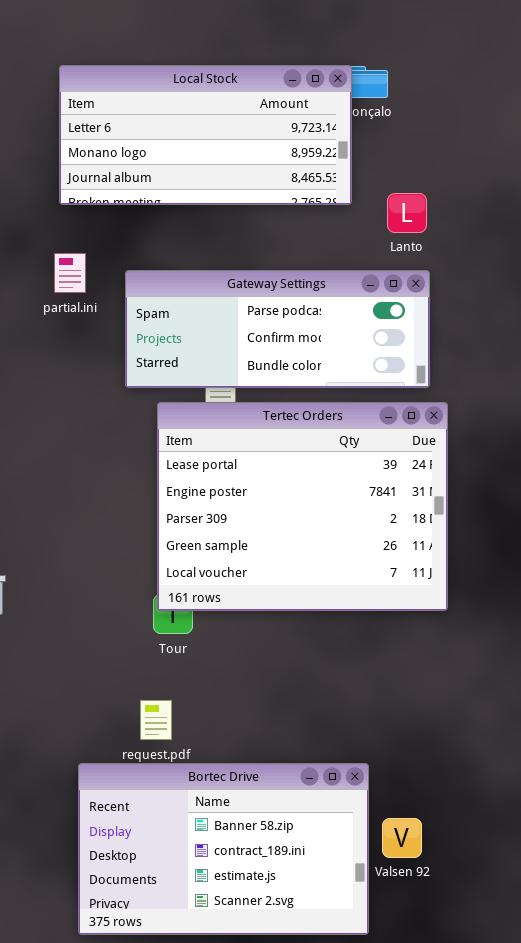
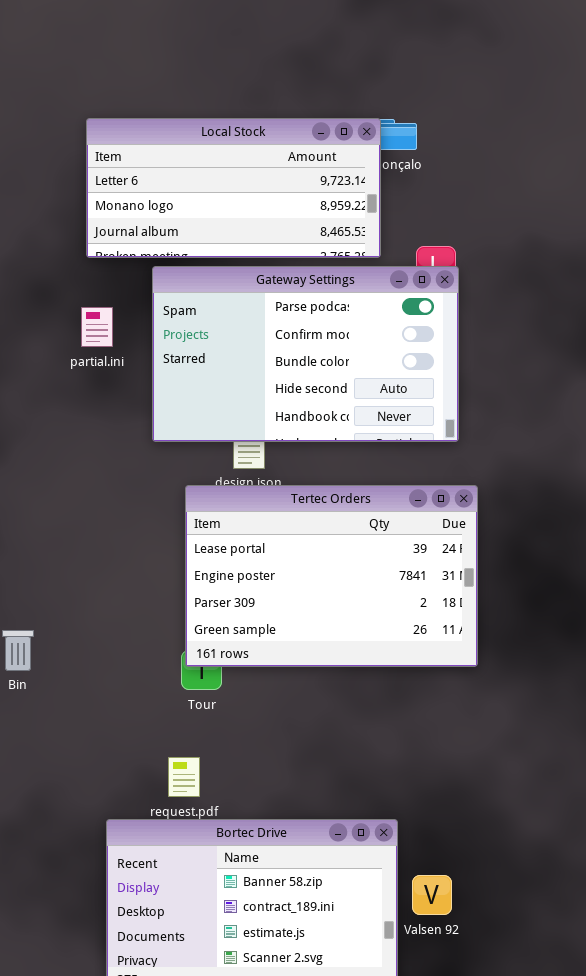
Gateway Settings: [125,270,430,388] -> [152,266,459,442], resized
Tertec Orders: [157,402,448,611] -> [185,485,478,667], resized

